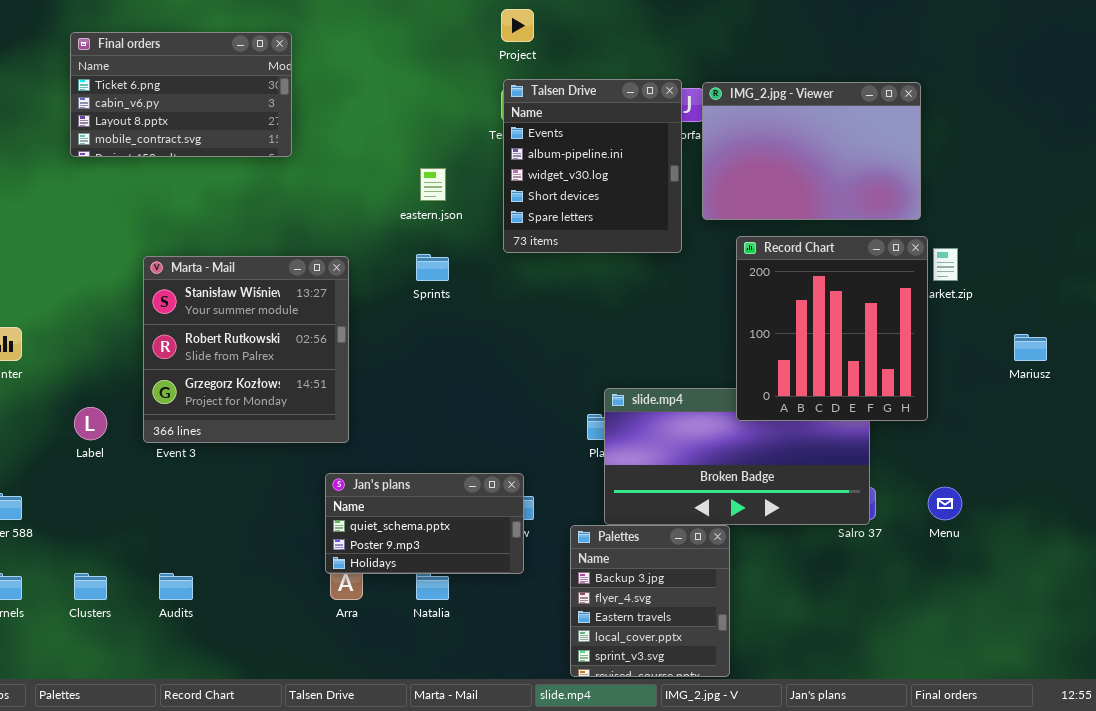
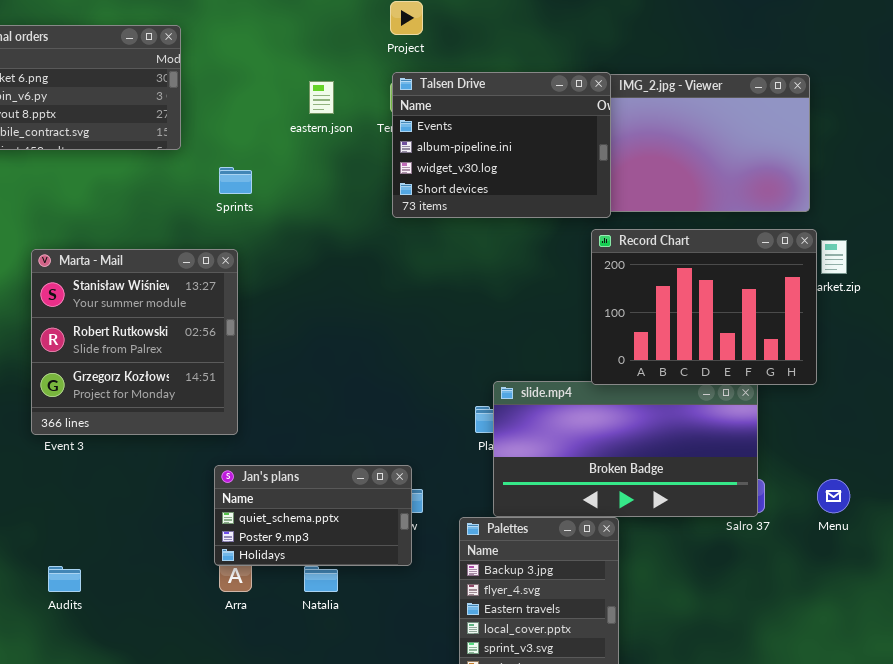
Talsen Drive: [503,79,682,253] -> [392,72,611,218], resized
eastern.json: [420,168,446,201] -> [309,81,334,114], moved
Record Chart: [736,236,928,421] -> [591,229,817,385], resized
Sprints: [416,254,449,281] -> [219,167,252,194], moved

